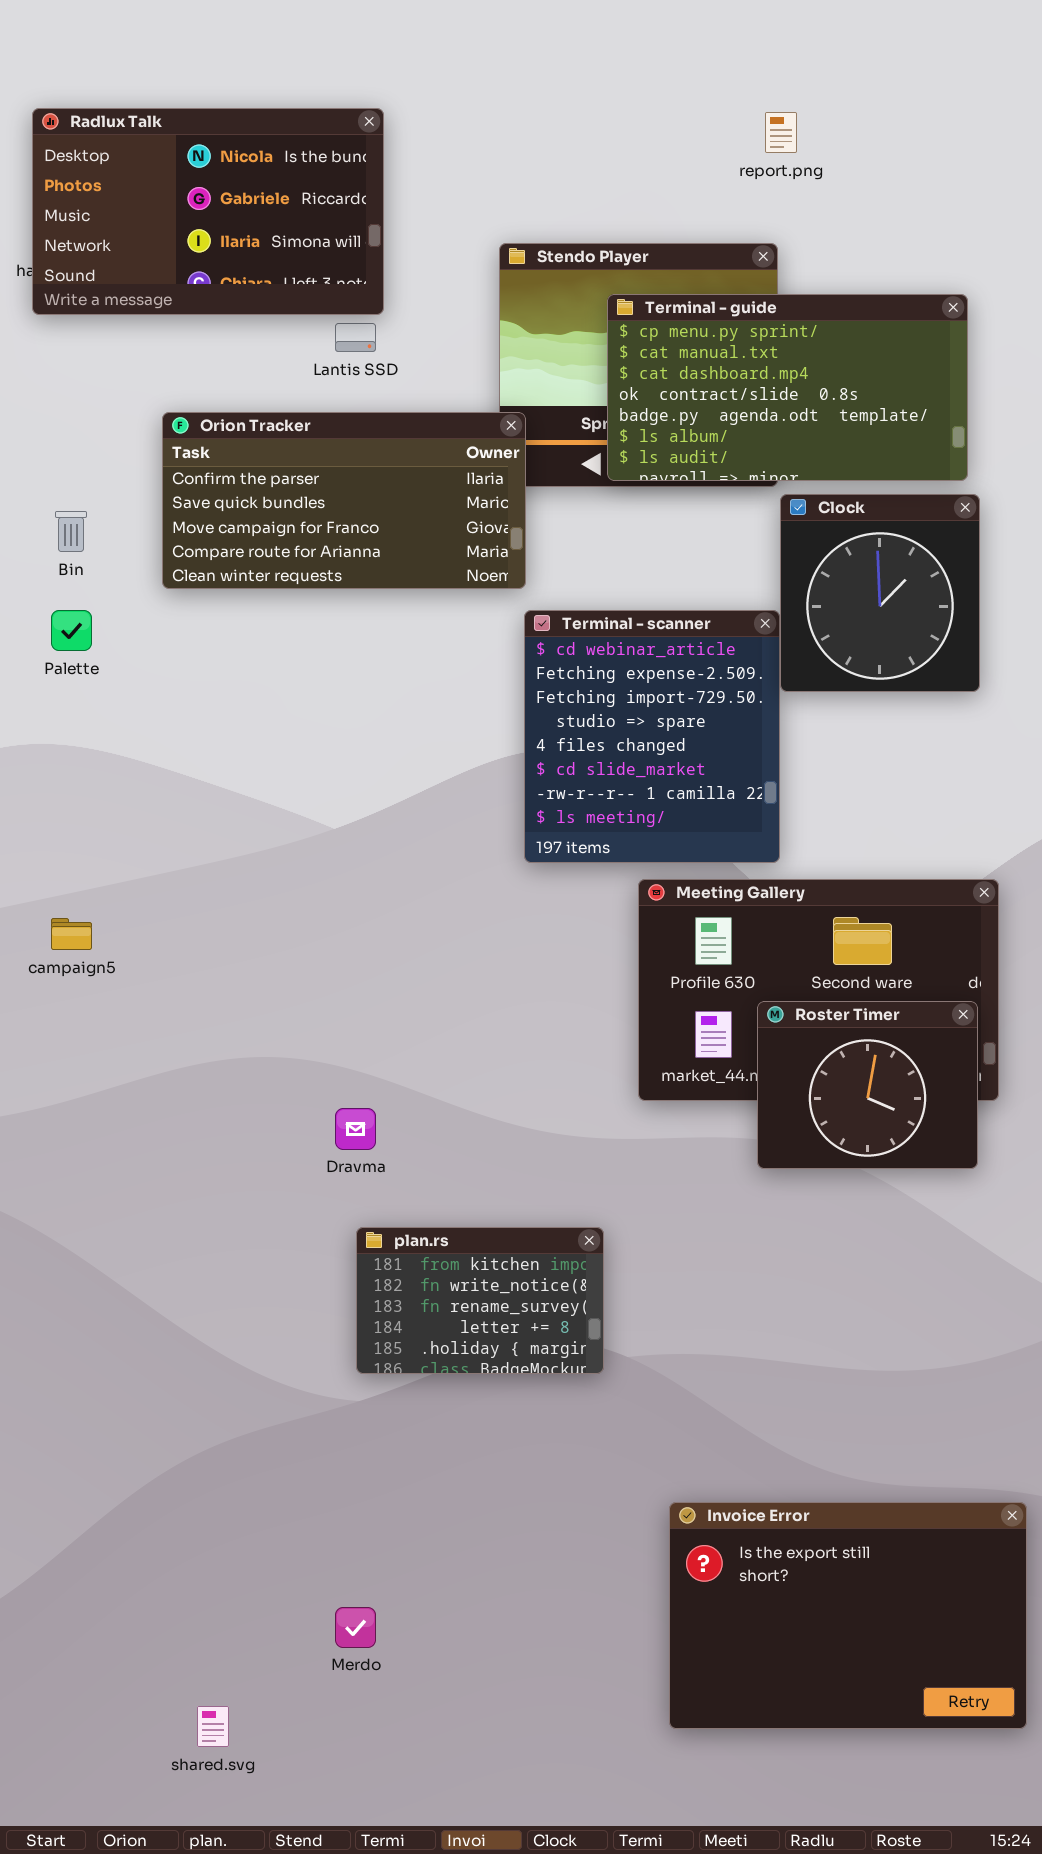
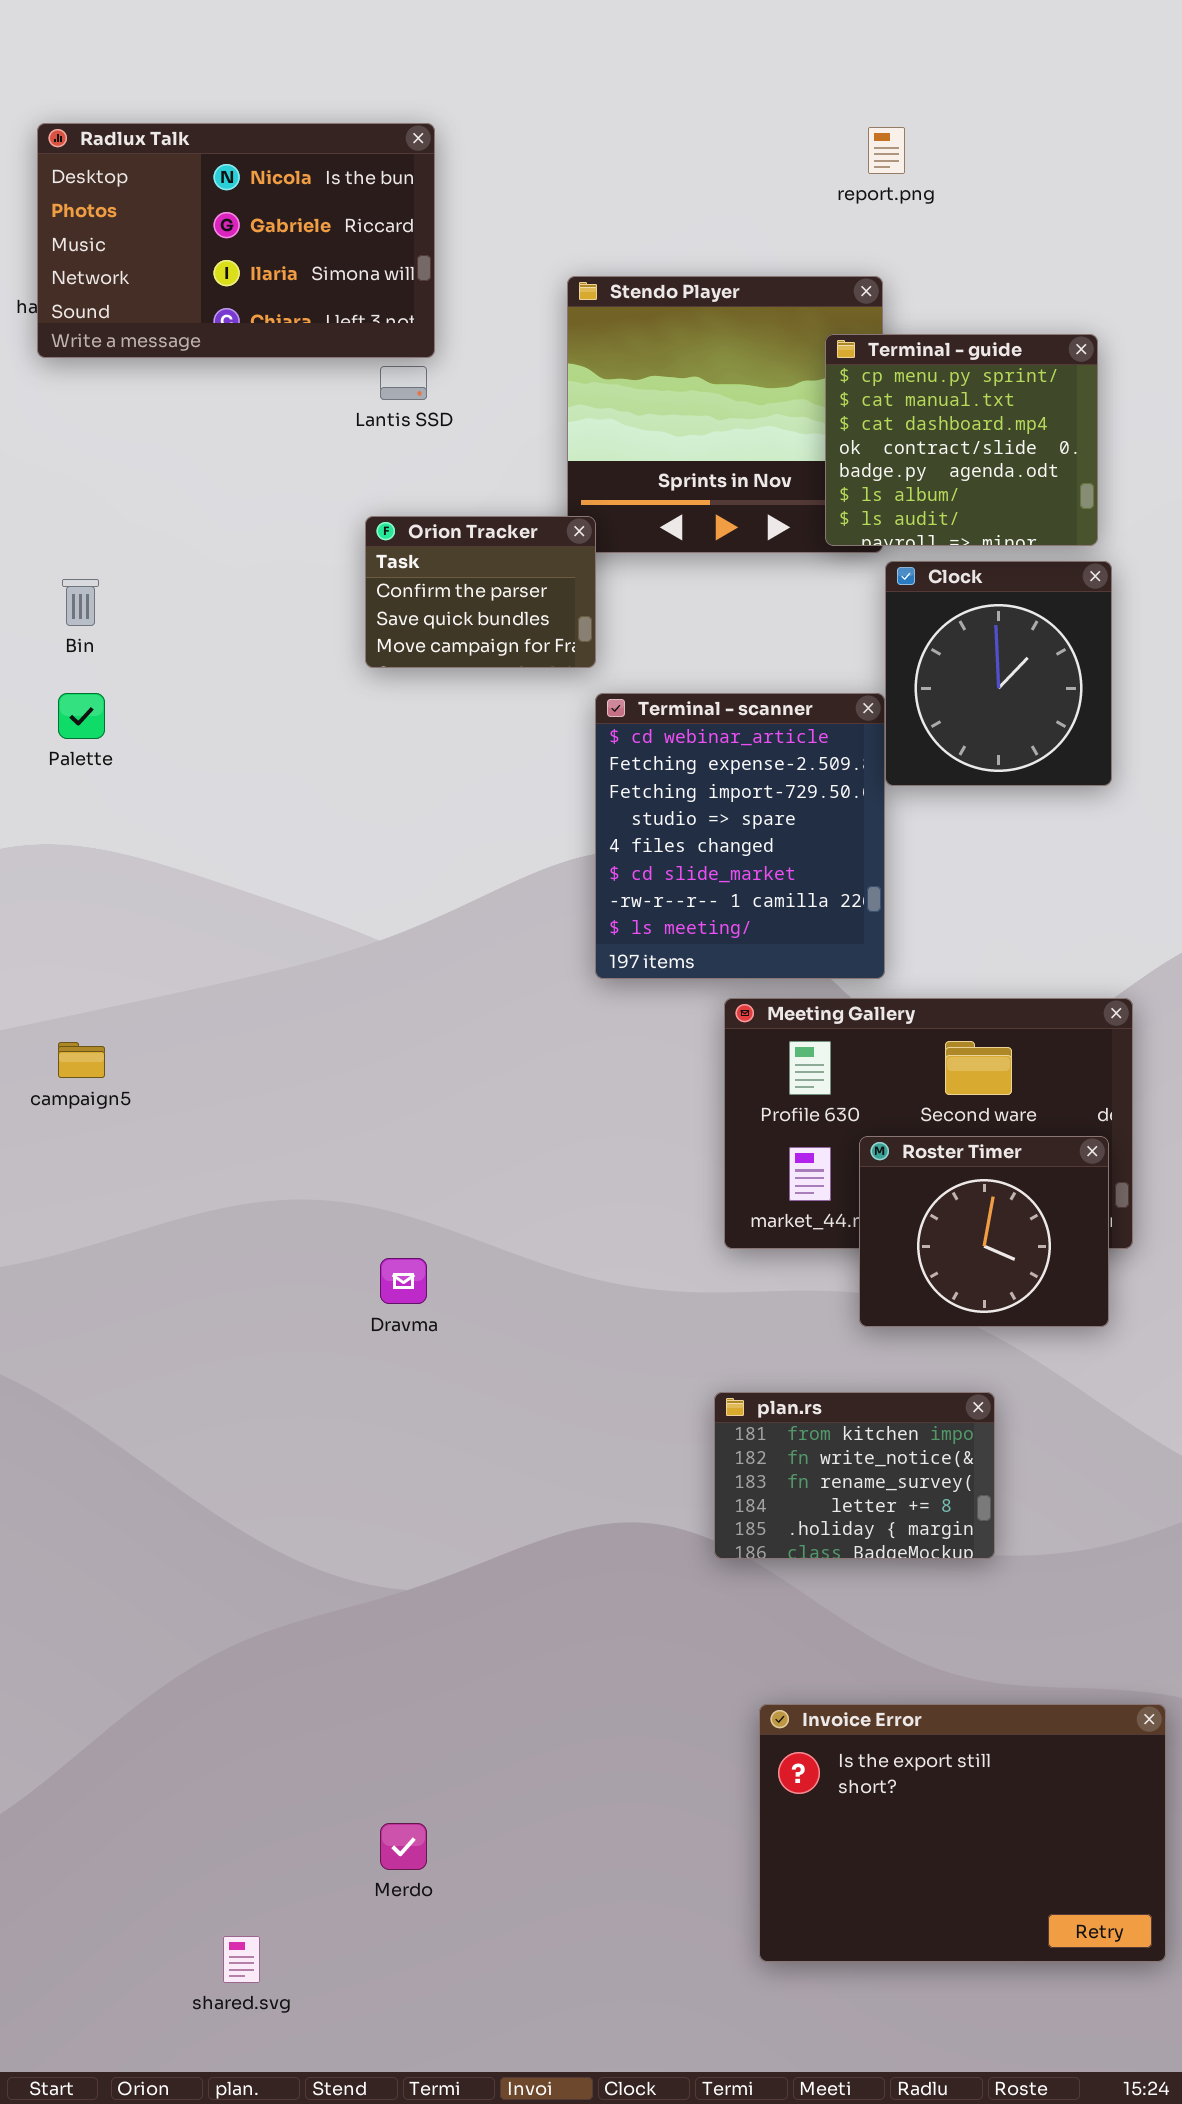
Terminal - guide: [607,294,968,481] -> [825,334,1098,546], resized
Orion Tracker: [162,412,526,589] -> [365,516,596,668], resized
plan.rs: [356,1227,604,1374] -> [714,1392,995,1559], moved

